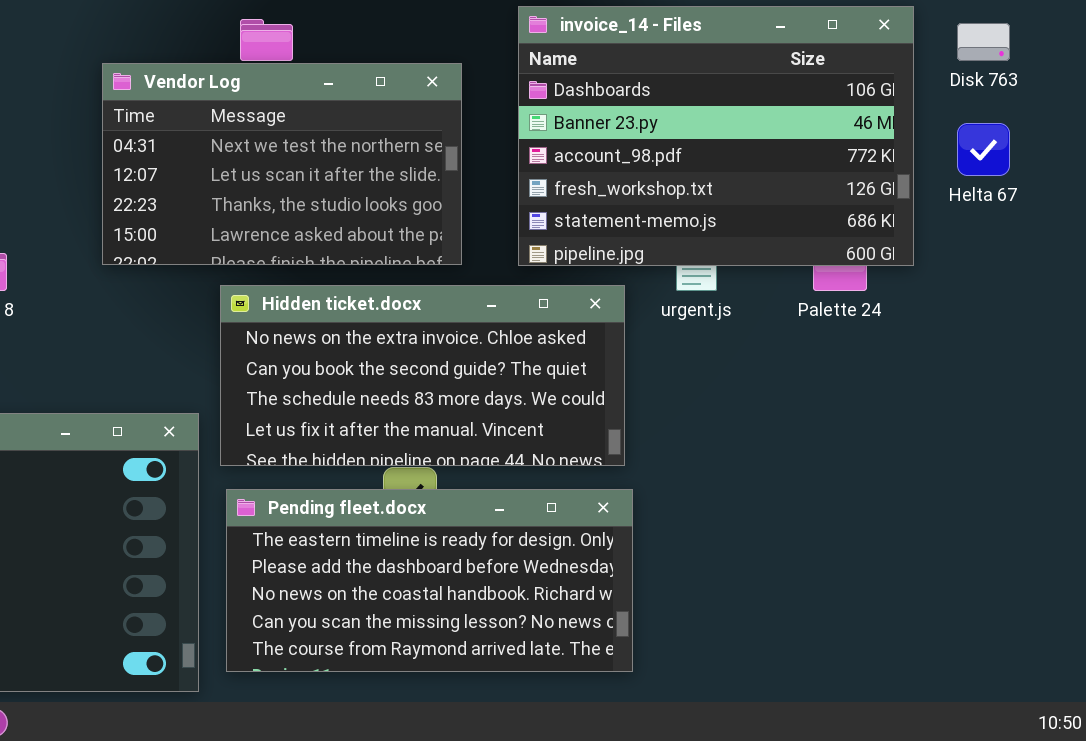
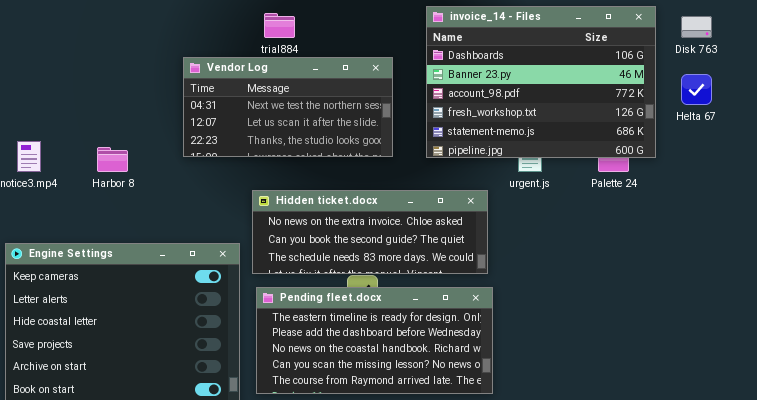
Vendor Log: [102,63,462,265] -> [183,57,393,157], resized
Hidden ticket.docx: [220,285,625,466] -> [252,190,488,274], resized

